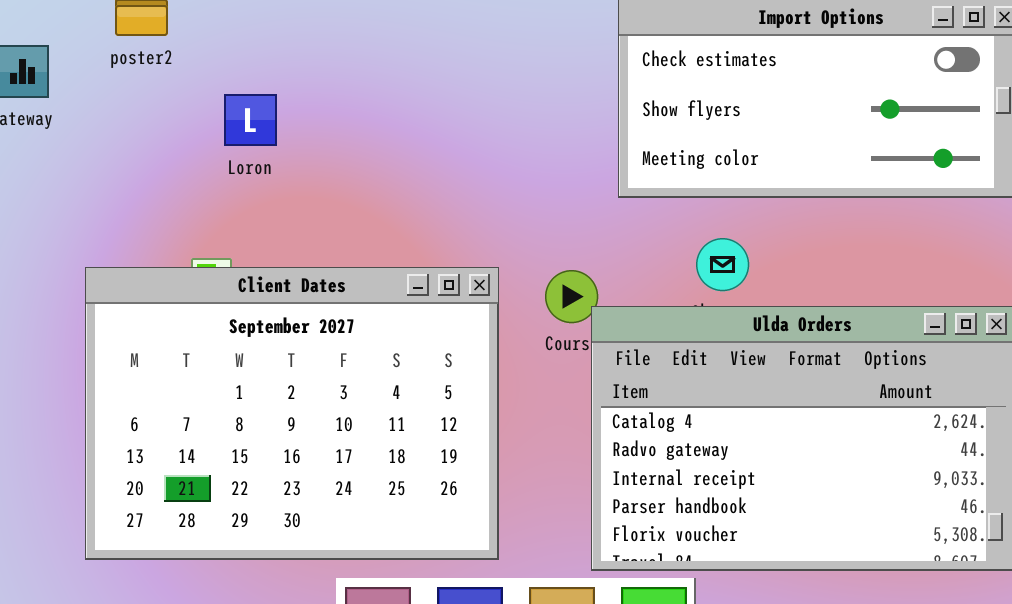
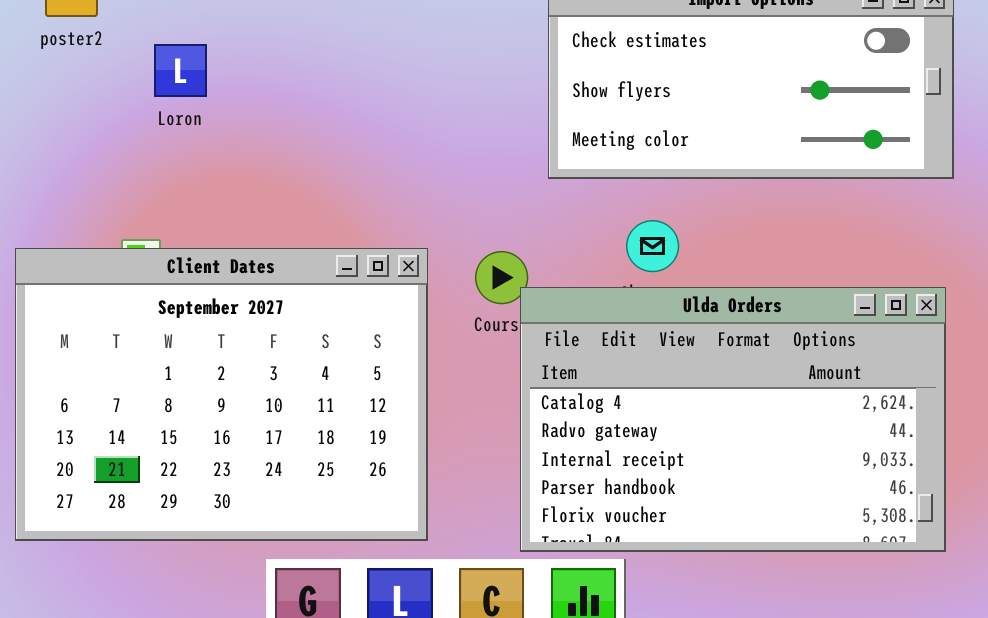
Loron: [224,94,277,146] -> [154,44,207,97], moved

